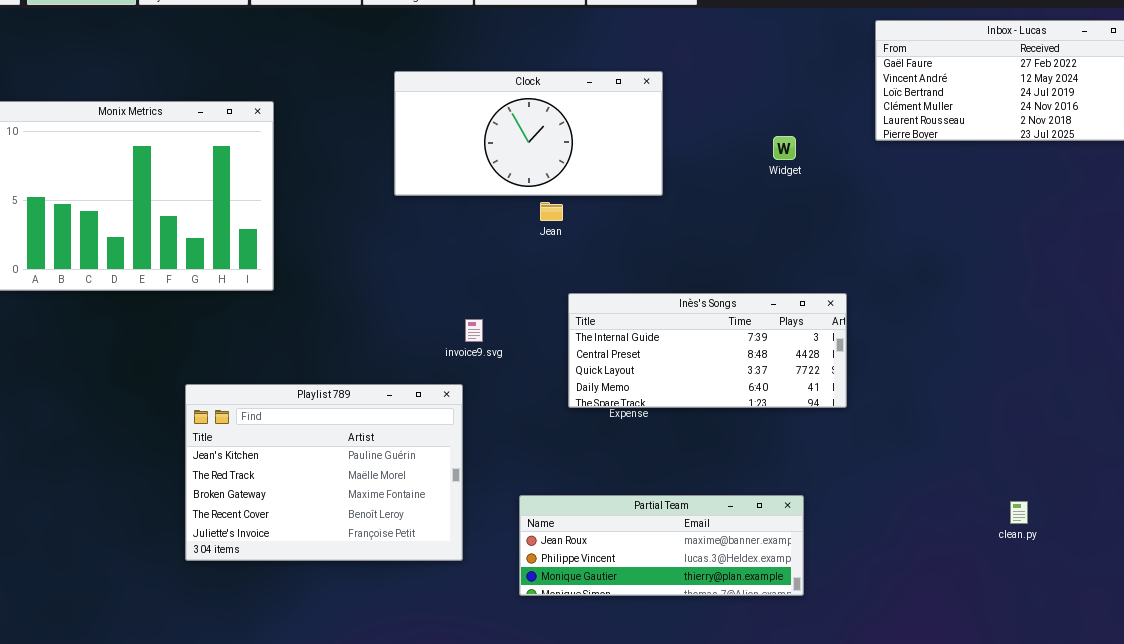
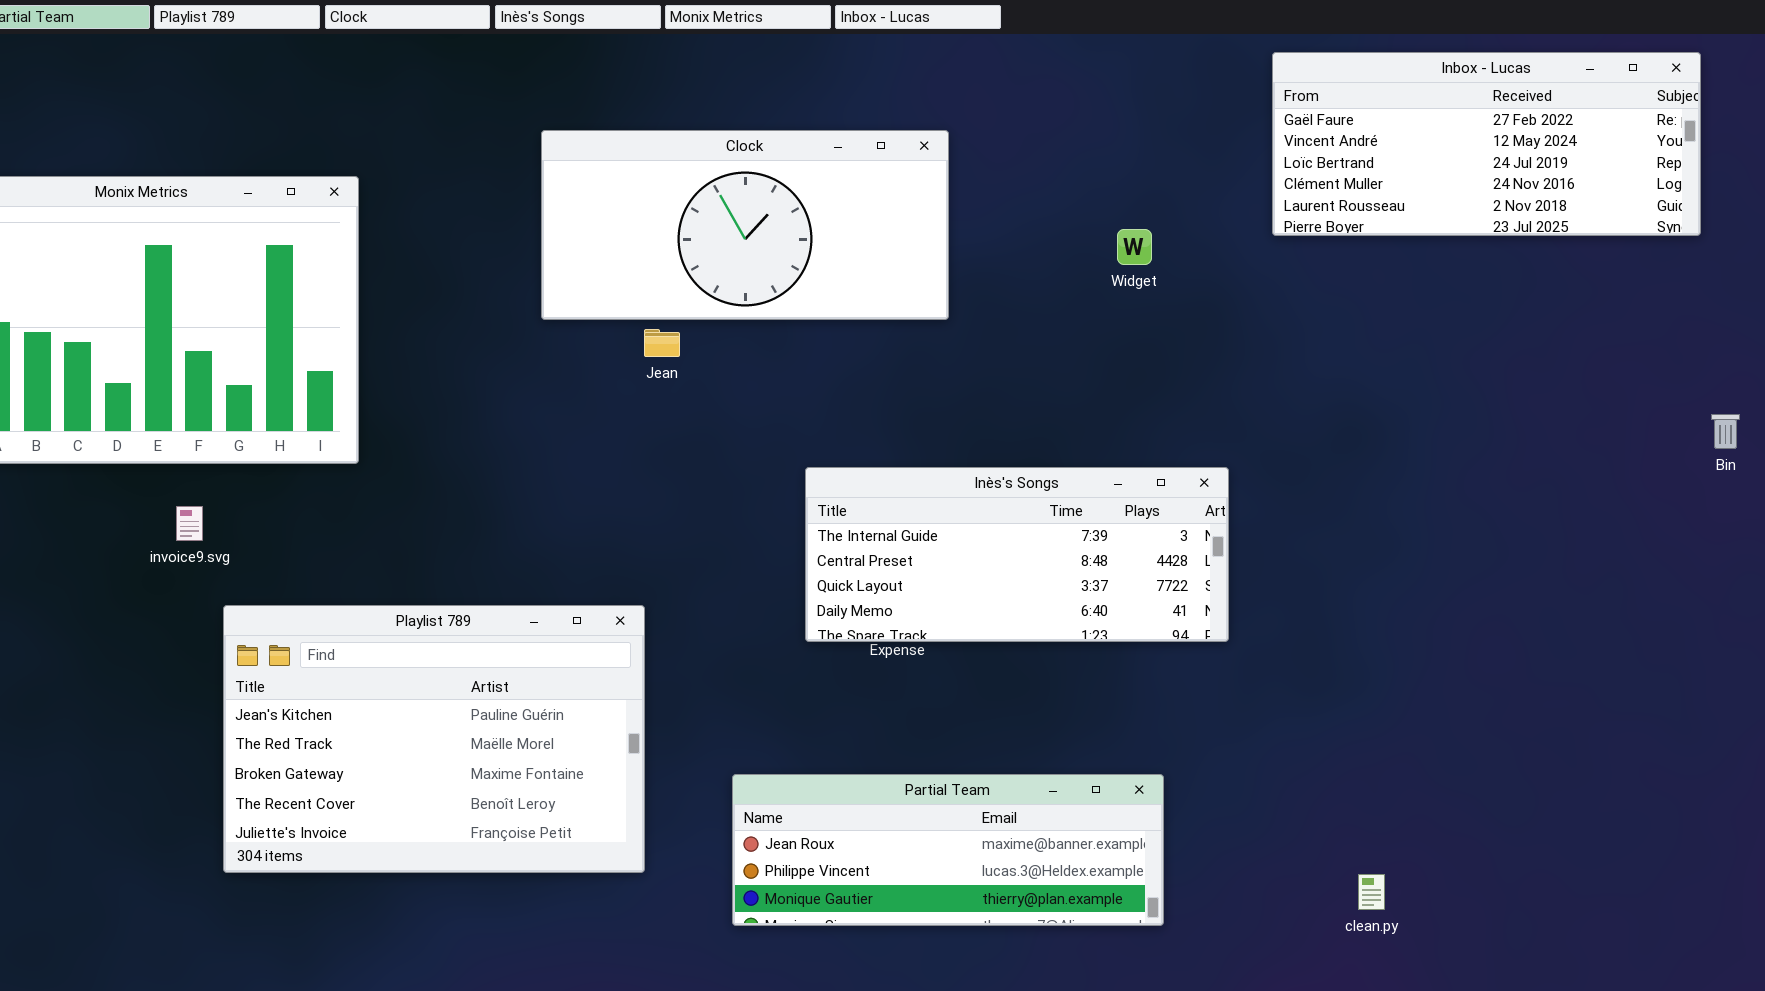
Jean: [540,202,563,221] -> [644,329,680,357], moved
invoice9.svg: [465,319,483,342] -> [176,506,203,541], moved
clean.py: [1010,501,1028,524] -> [1358,874,1385,910], moved

